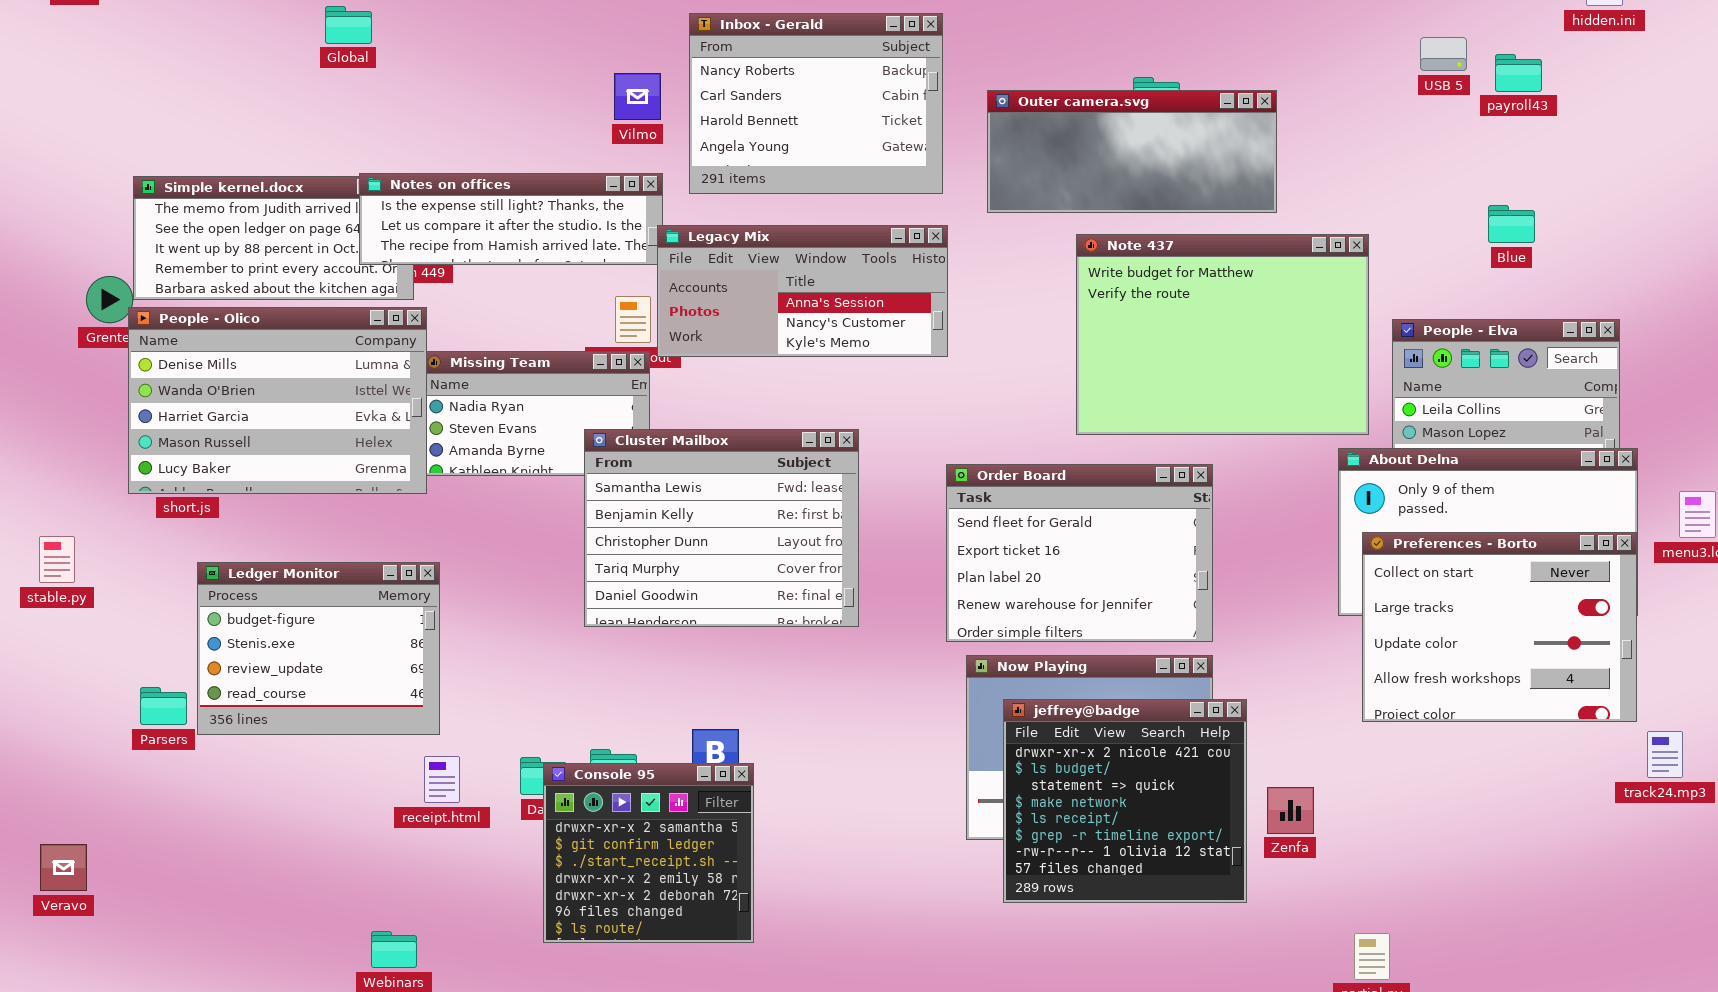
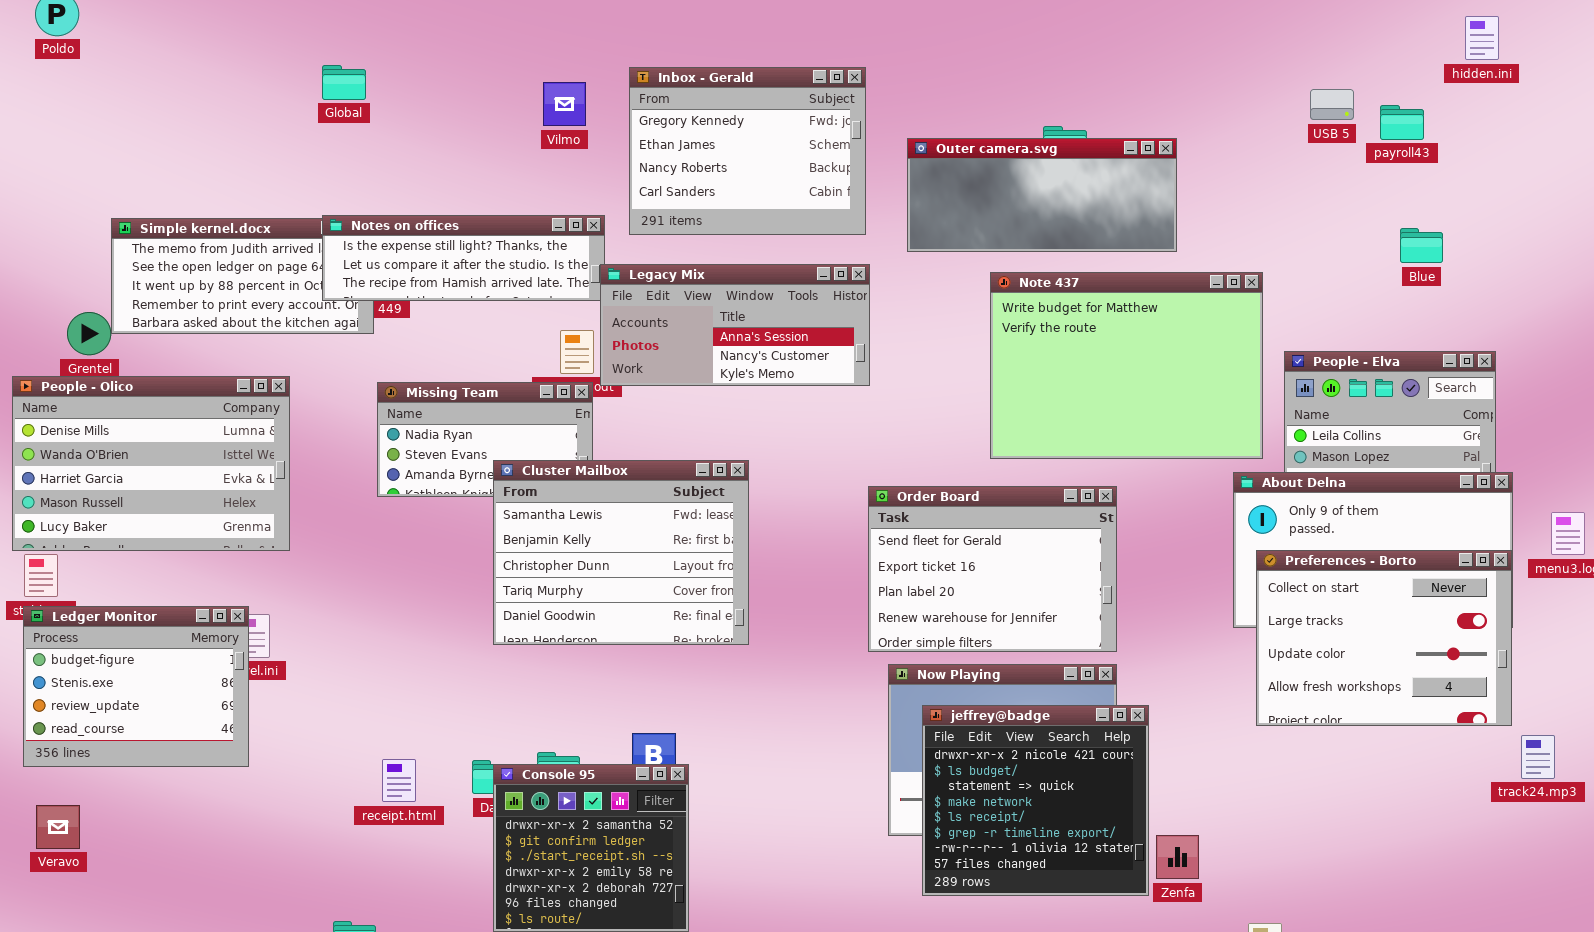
Global: [325,6,372,44] -> [322,65,366,100], moved
Inbox - Gerald: [689,13,943,194] -> [629,67,866,235], scrolled up 2 rows
Vilmo: [614,73,661,120] -> [543,82,586,126], moved
Blue: [1488,205,1535,243] -> [1400,228,1443,263], moved
People - Olico: [128,307,427,494] -> [12,376,290,551], moved
Cluster Mailbox: [584,429,859,627] -> [493,460,749,645], moved
Ledger Monitor: [197,562,440,735] -> [23,606,249,767], moved
Zenfa: [1267,787,1314,834] -> [1156,835,1199,879], moved
Veravo: [40,844,87,891] -> [36,805,80,849], moved

